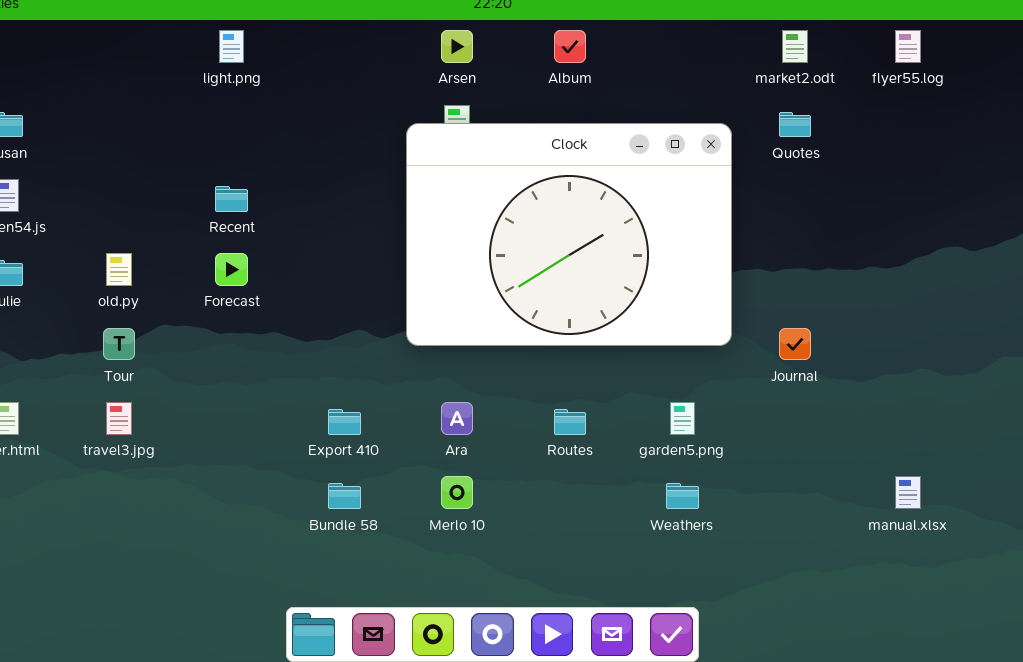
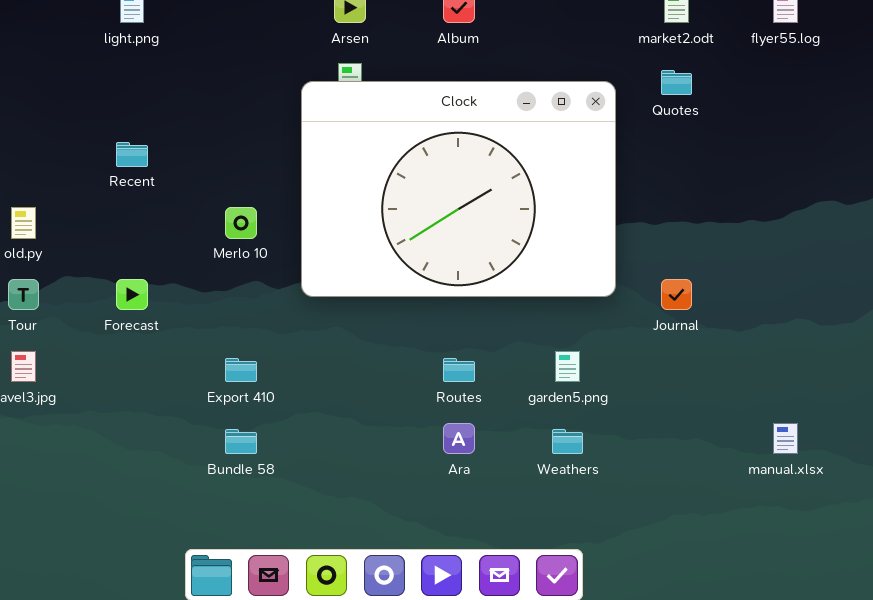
Forecast: [215,253,248,286] -> [116,279,148,310], moved
Ara: [441,402,473,435] -> [443,423,475,454], moved
Merlo 10: [441,476,473,509] -> [225,207,257,239], moved

